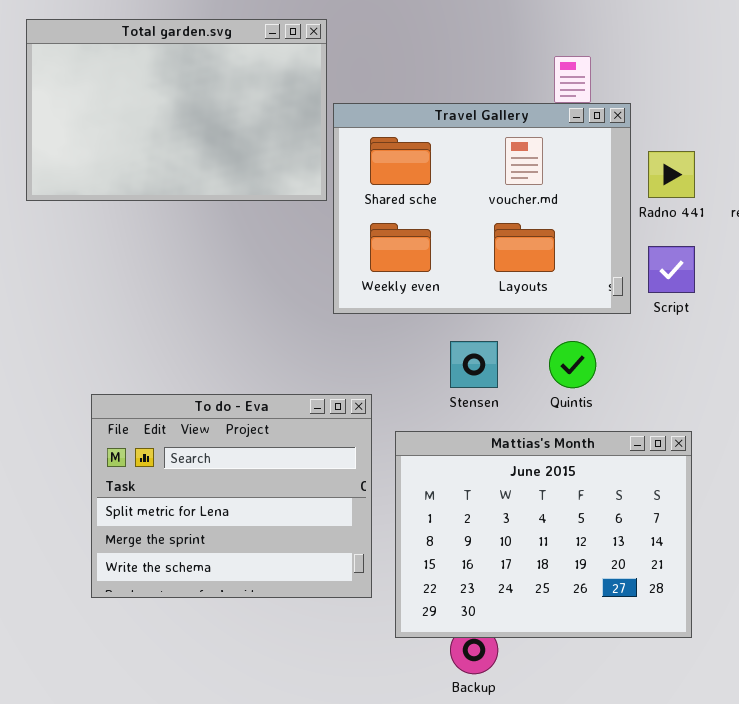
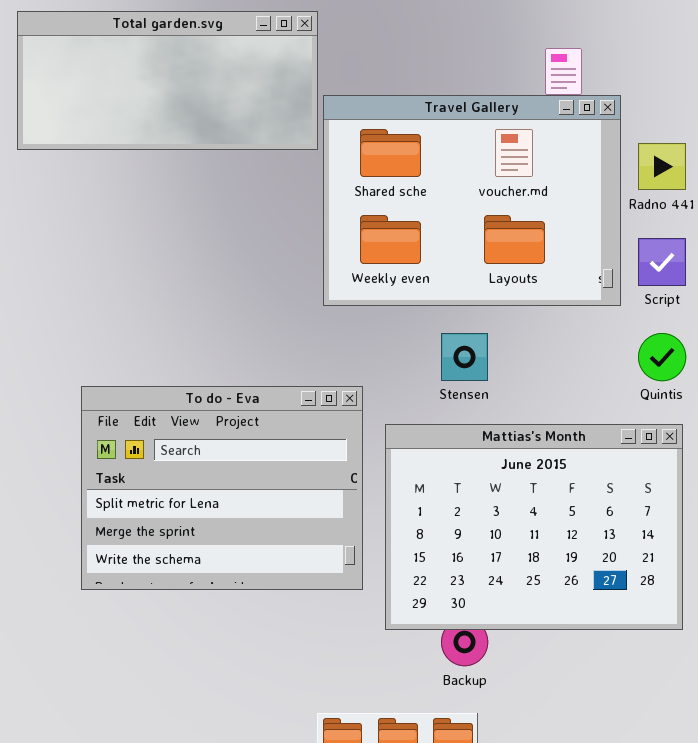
Total garden.svg: [26,19,327,201] -> [17,11,318,150], resized
Quintis: [549,341,596,388] -> [638,333,686,381], moved

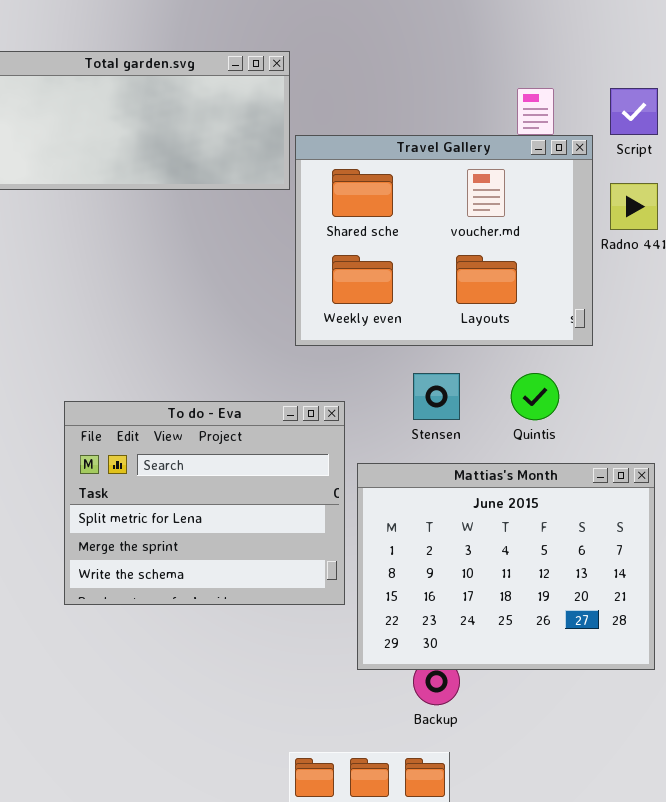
Script: [638,238,686,286] -> [610,88,658,135], moved
Quintis: [638,333,686,381] -> [511,373,559,420], moved
To do - Eva: [81,386,363,590] -> [64,401,345,605], moved

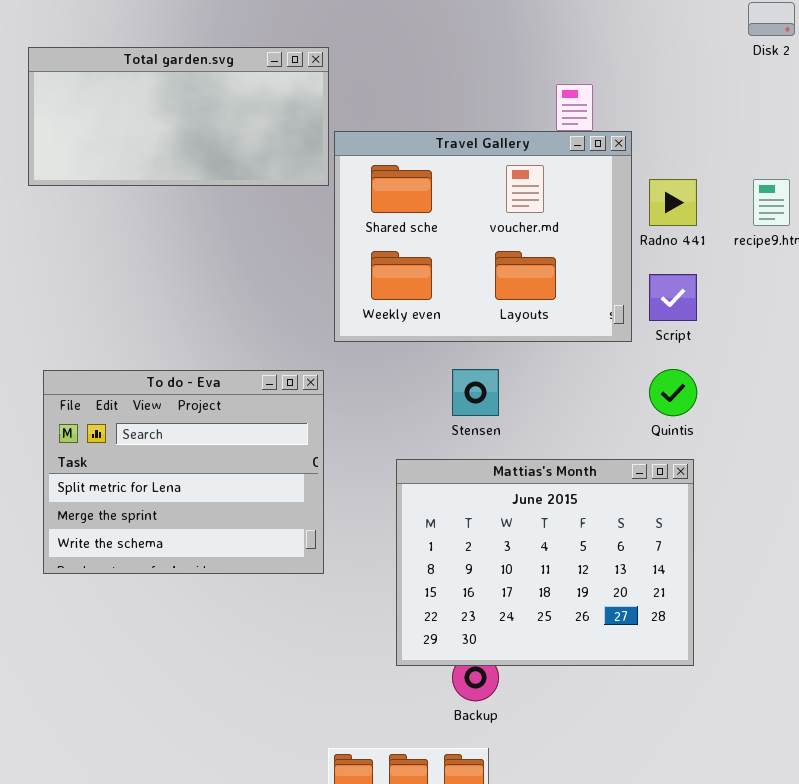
Script: [610,88,658,135] -> [649,274,697,321], moved
Quintis: [511,373,559,420] -> [649,369,697,416], moved
To do - Eva: [64,401,345,605] -> [43,370,324,574], moved

